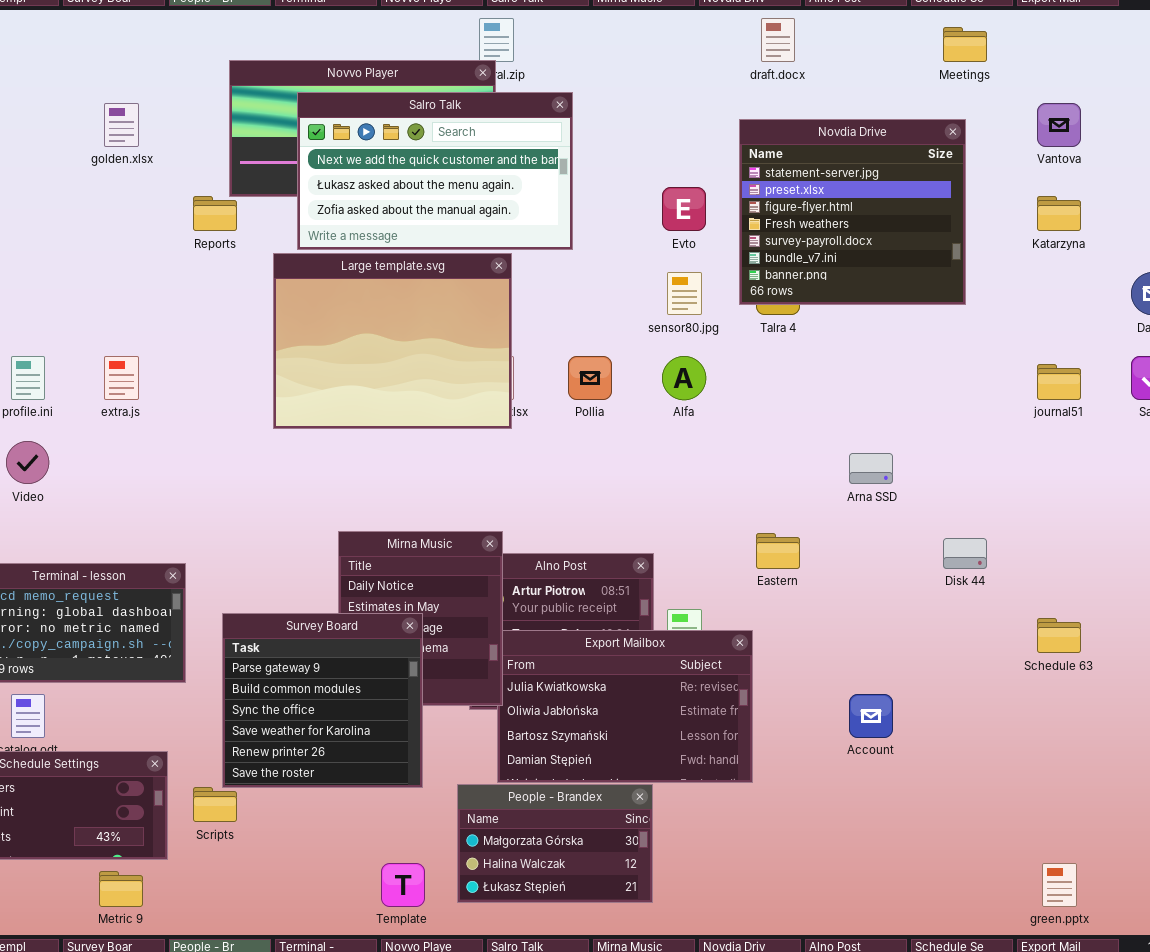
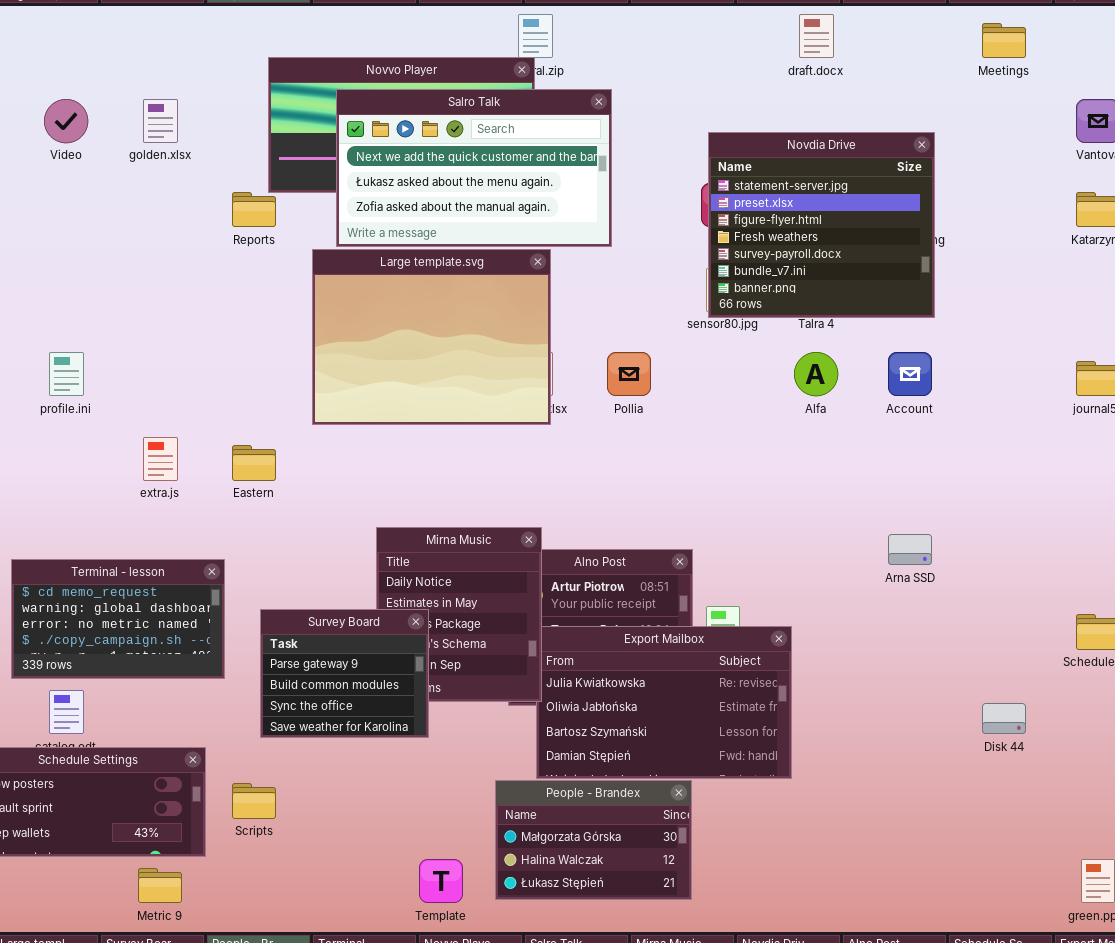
Novdia Drive: [739,119,966,305] -> [708,132,935,318], moved
extra.js: [104,356,139,400] -> [143,437,178,481], moved
Alfa: [662,356,706,400] -> [794,352,838,396], moved
Video: [6,441,49,484] -> [44,99,88,143], moved
Arna SSD: [849,453,893,484] -> [888,534,932,565], moved
Eastern: [756,533,800,569] -> [232,445,276,481], moved
Disk 44: [943,538,987,569] -> [982,703,1026,734], moved
Survey Board: [222,613,423,788] -> [260,609,429,738], resized
Account: [849,694,893,738] -> [888,352,932,396], moved

